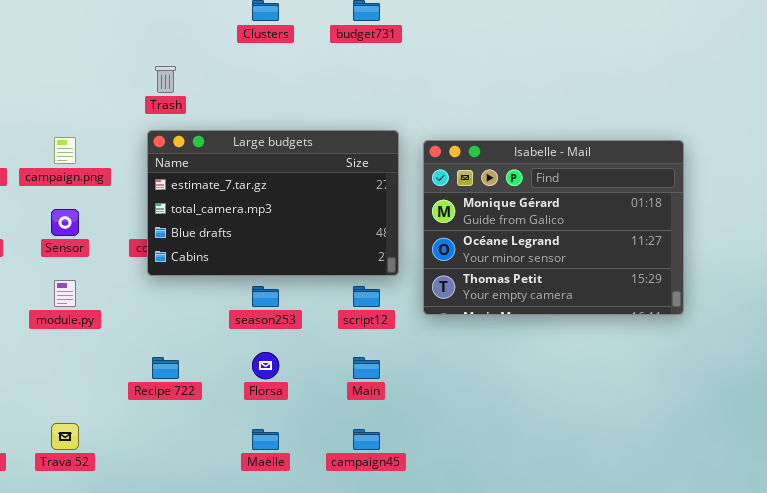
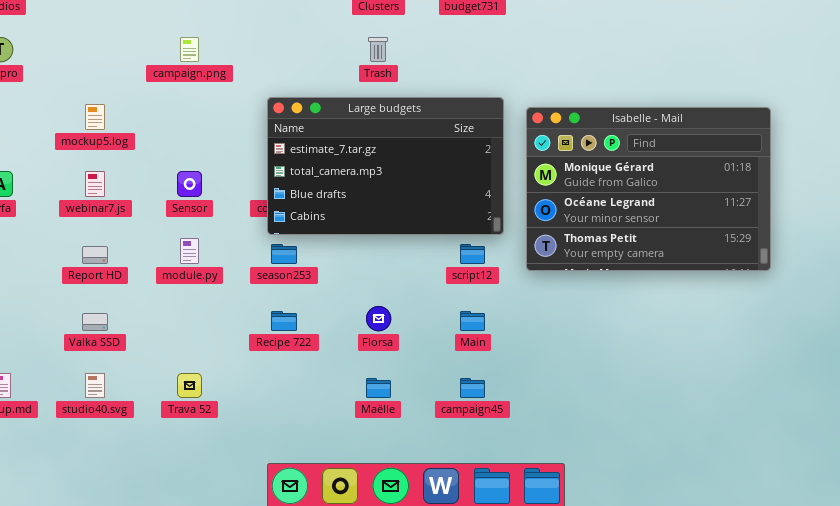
Trash: [155,66,176,93] -> [368,37,388,62], moved
campaign.png: [54,137,76,164] -> [180,37,199,62], moved
season253: [252,286,279,307] -> [271,244,297,264], moved

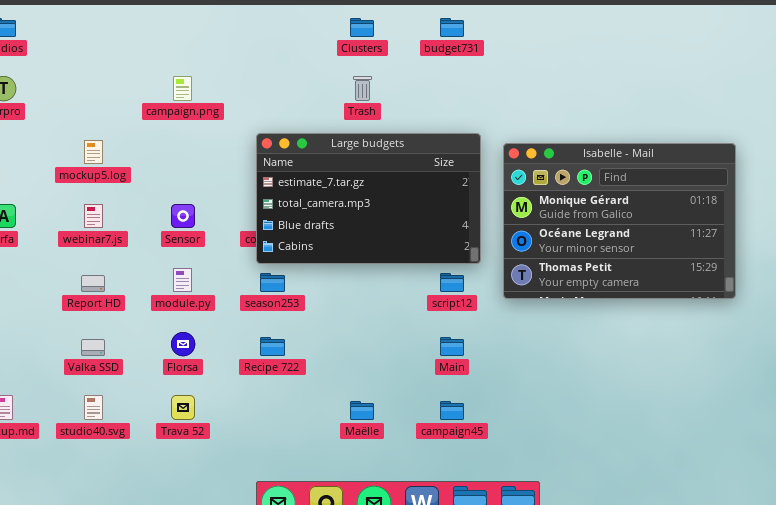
Florsa: [366,306,391,331] -> [171,332,195,356], moved

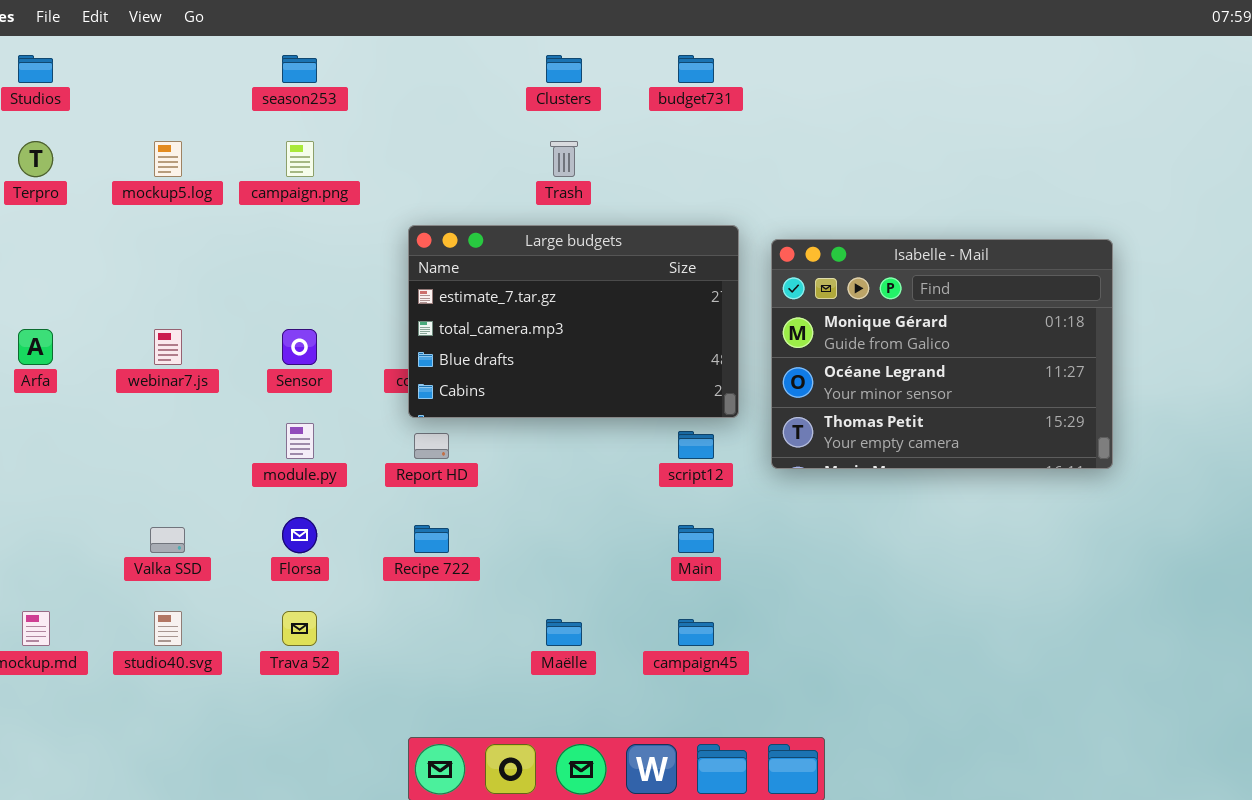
mockup5.log: [84,140,103,164] -> [154,141,182,177], moved
season253: [260,273,285,292] -> [282,55,317,83], moved
Report HD: [81,275,105,292] -> [414,433,449,459], moved

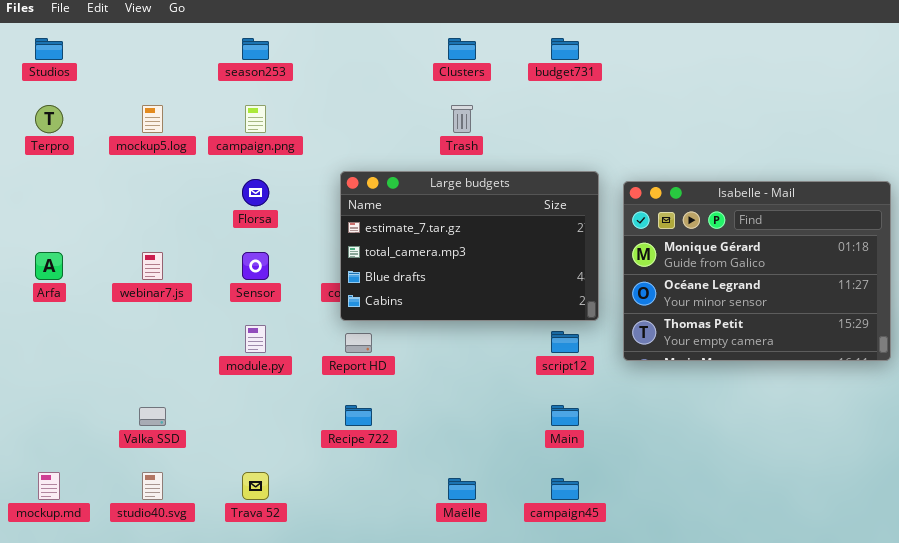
Florsa: [282,517,317,553] -> [242,179,269,206], moved

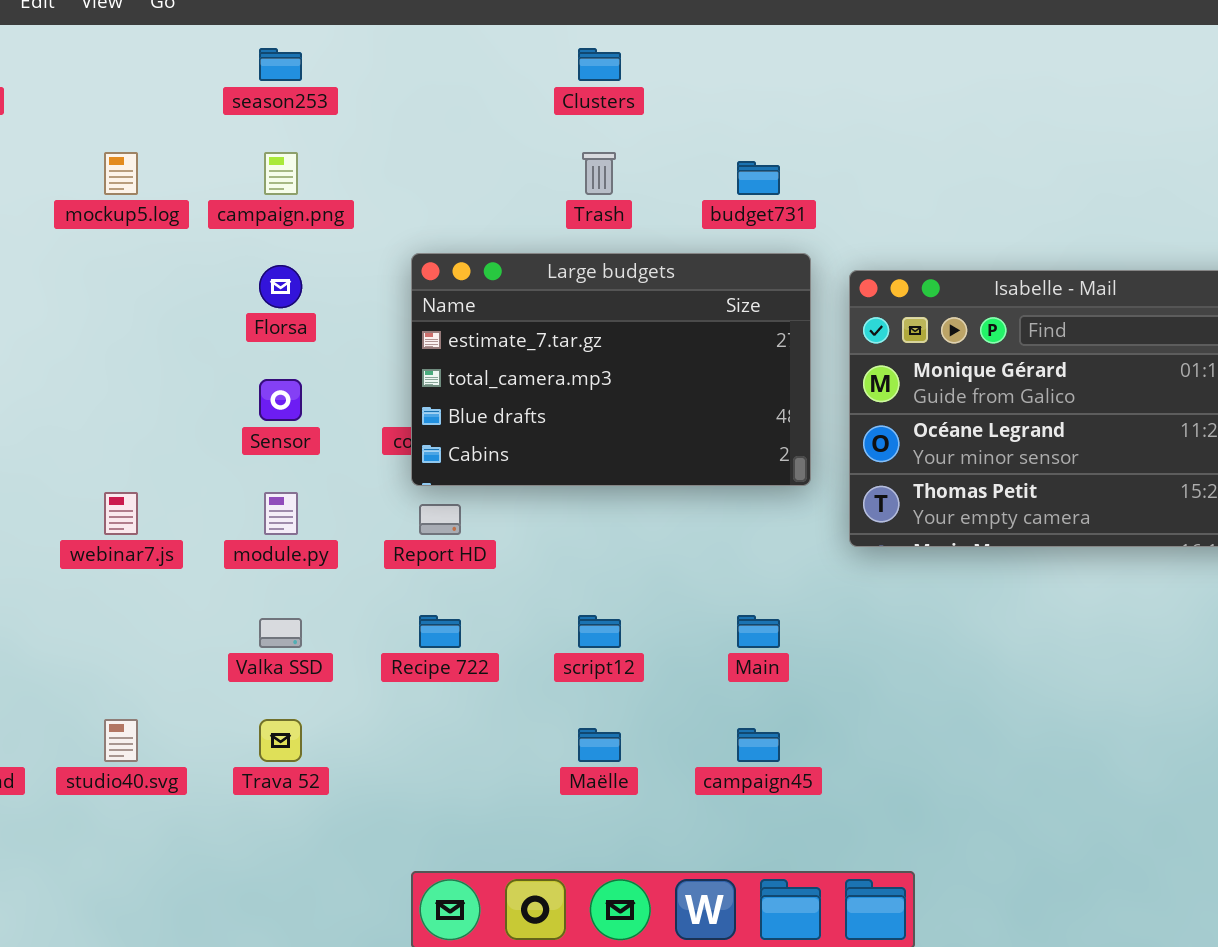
budget731: [551,38,579,60] -> [737,161,780,195], moved
webinar7.js: [142,252,163,280] -> [104,492,138,535], moved
script12: [551,331,579,353] -> [578,615,621,648], moved
Valka SSD: [139,407,166,426] -> [259,618,302,648], moved

